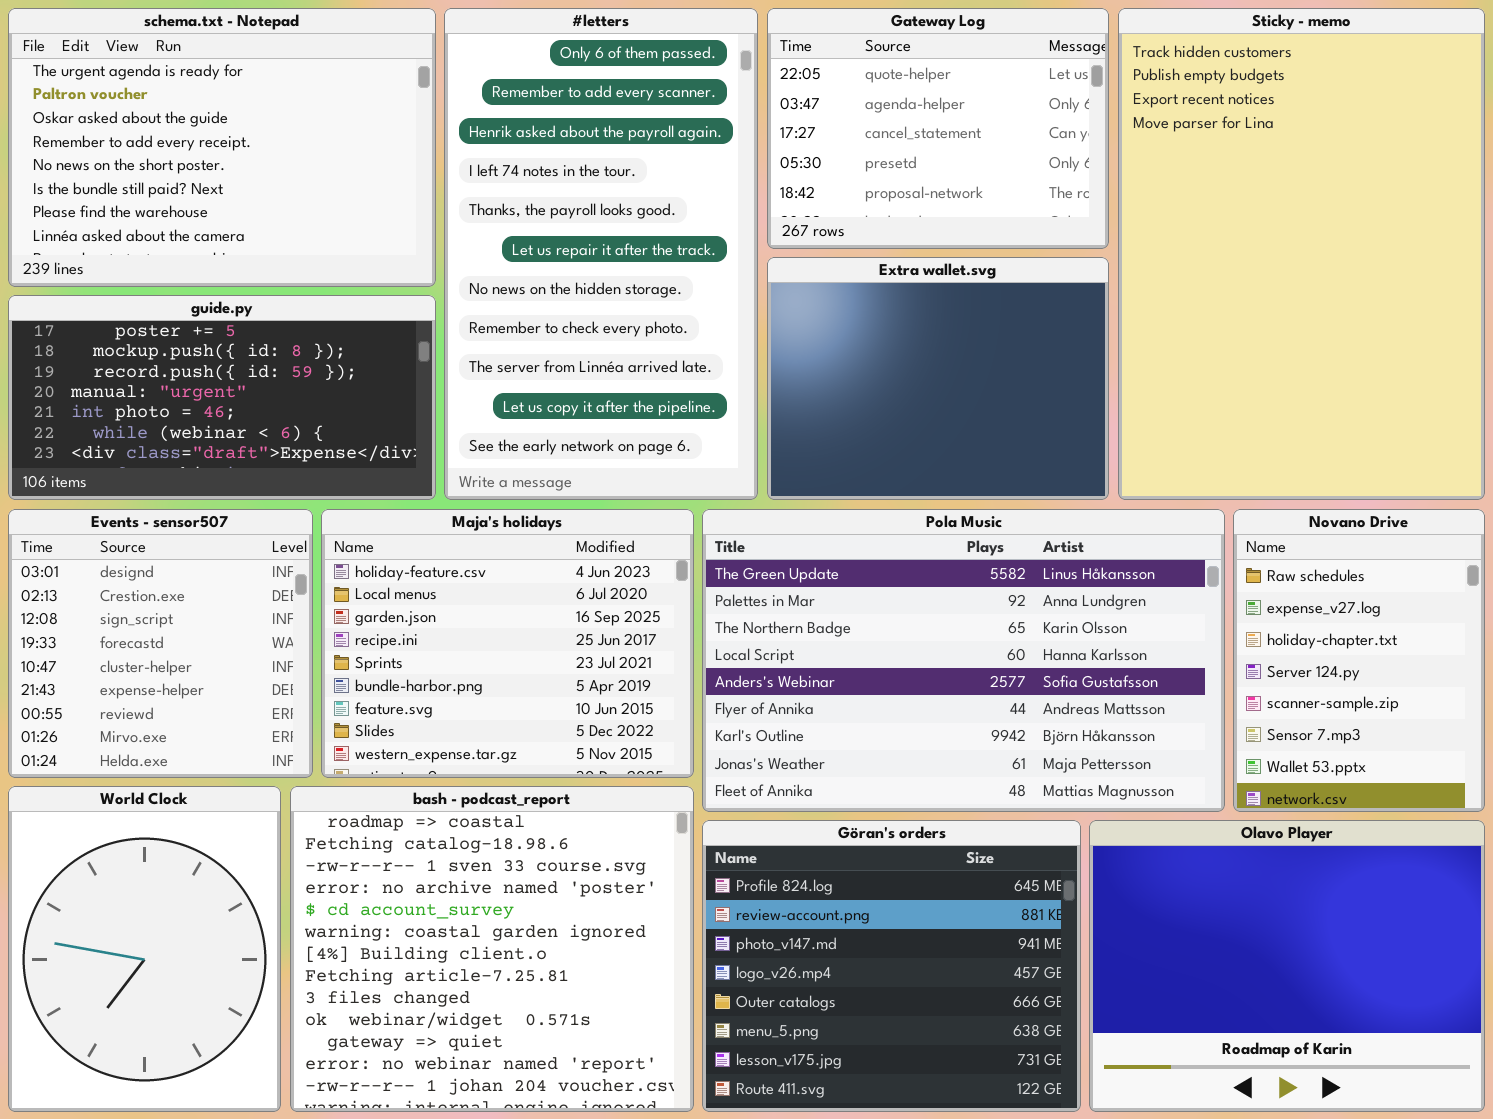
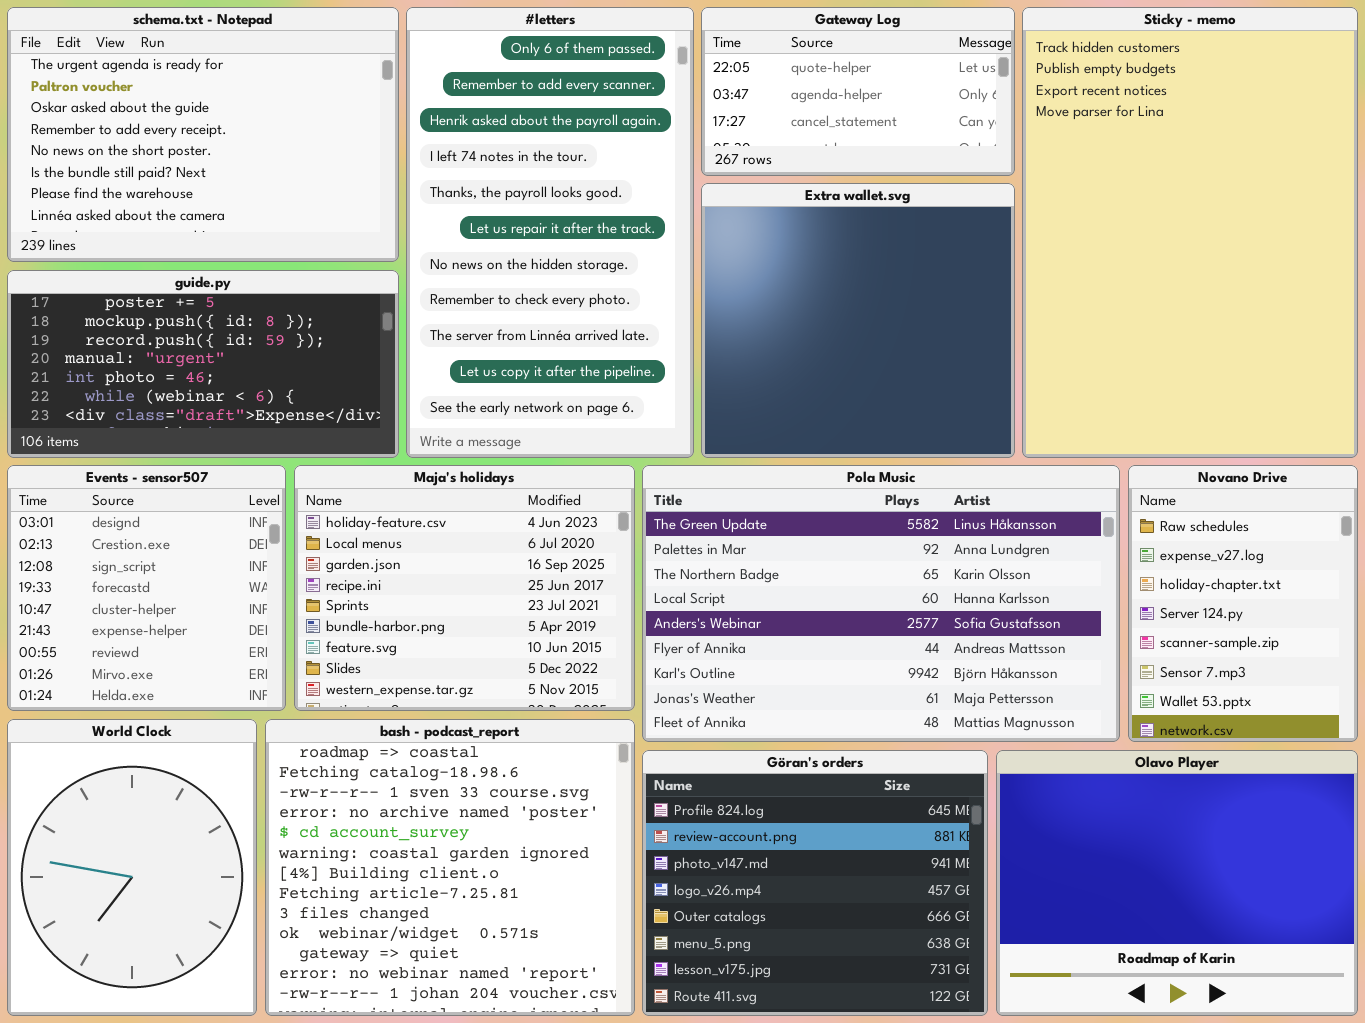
Gateway Log: [767,8,1109,249] -> [701,7,1015,176], resized
Extra wallet.svg: [767,257,1109,500] -> [701,183,1015,458], resized

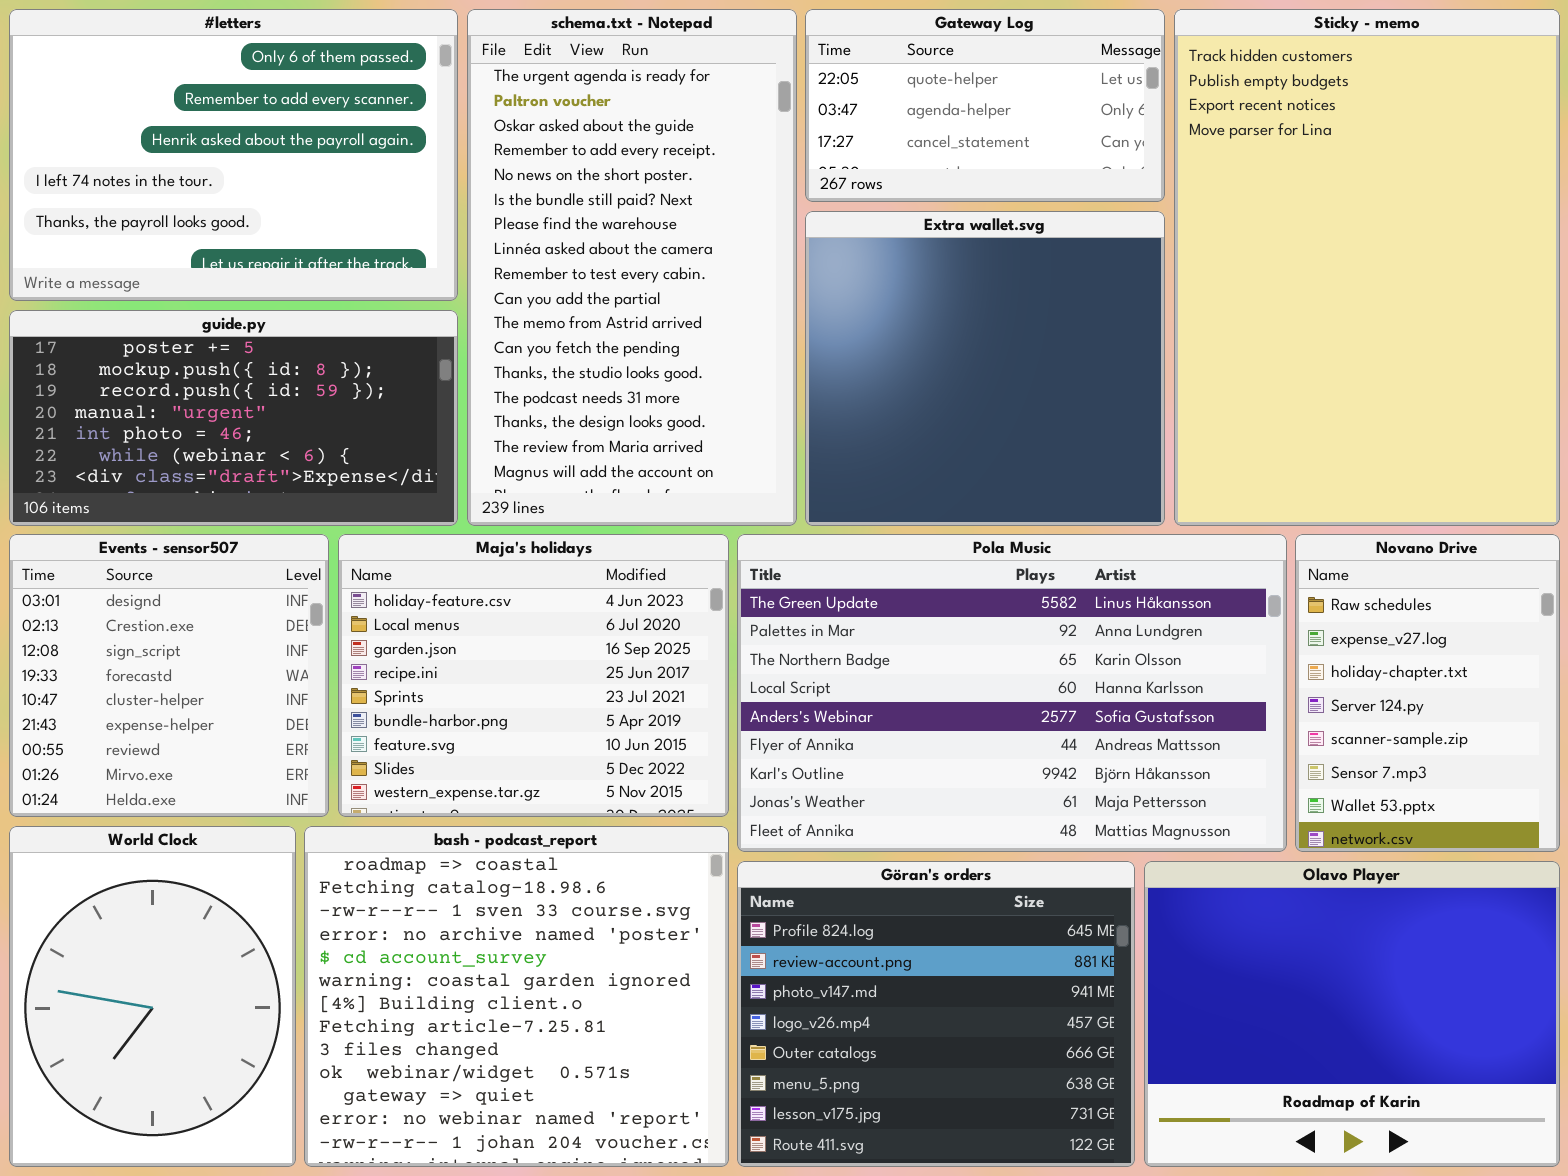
schema.txt - Notepad: [7,7,399,262] -> [467,9,797,526], moved, resized
#letters: [406,7,694,458] -> [9,9,458,301], moved, resized

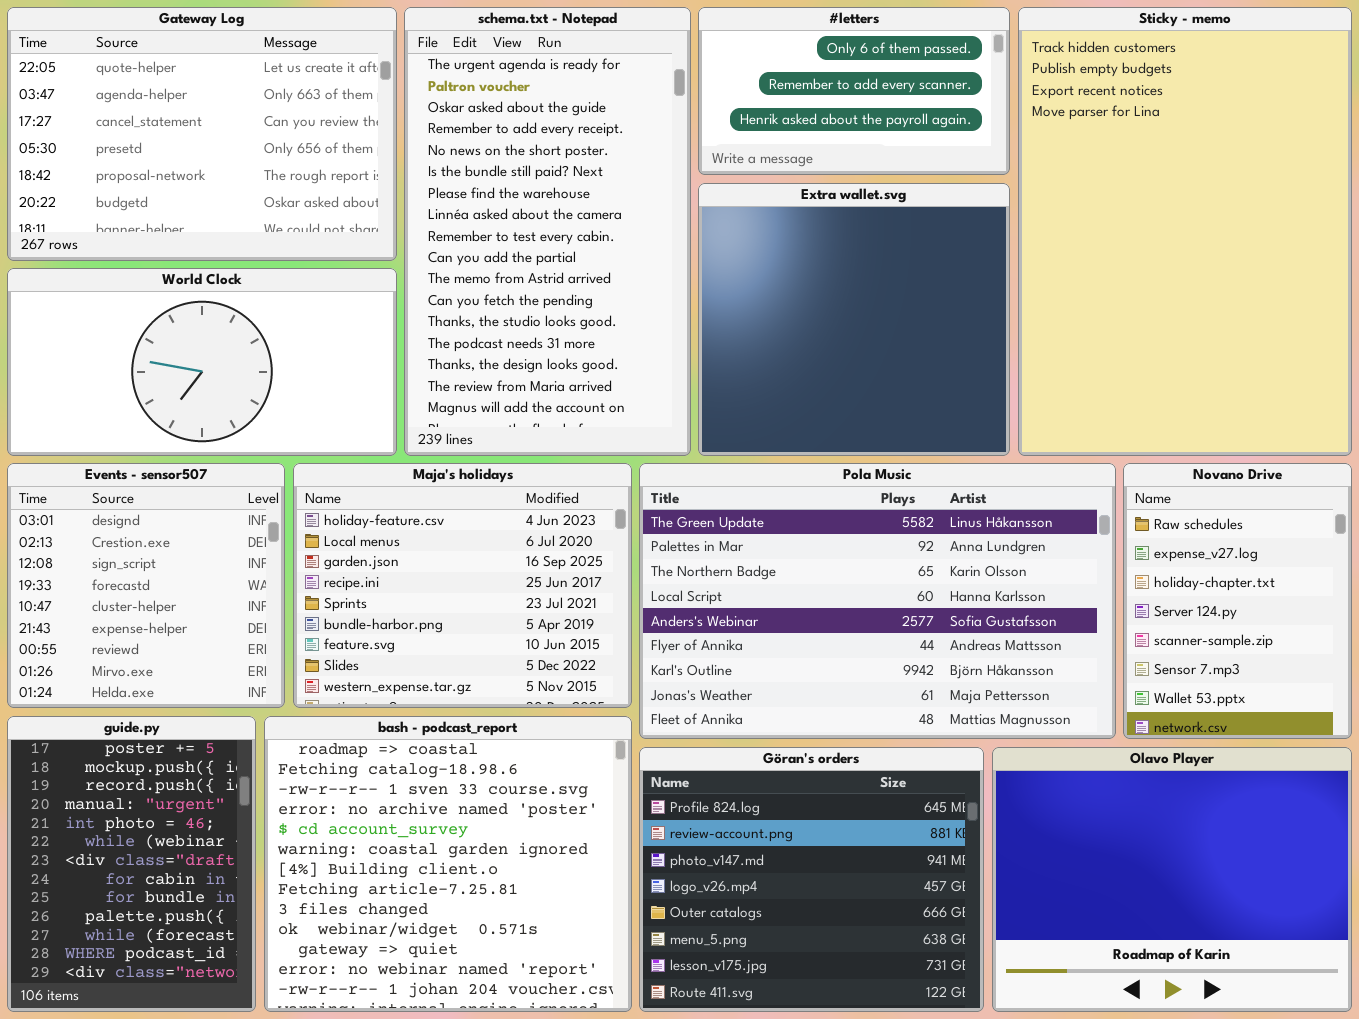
#letters: [9,9,458,301] -> [698,7,1010,175], moved, resized
Gateway Log: [805,9,1165,202] -> [7,7,397,261], moved, resized
guide.py: [9,310,458,526] -> [7,716,256,1012], moved, resized
World Clock: [9,826,296,1167] -> [7,268,397,456], moved, resized

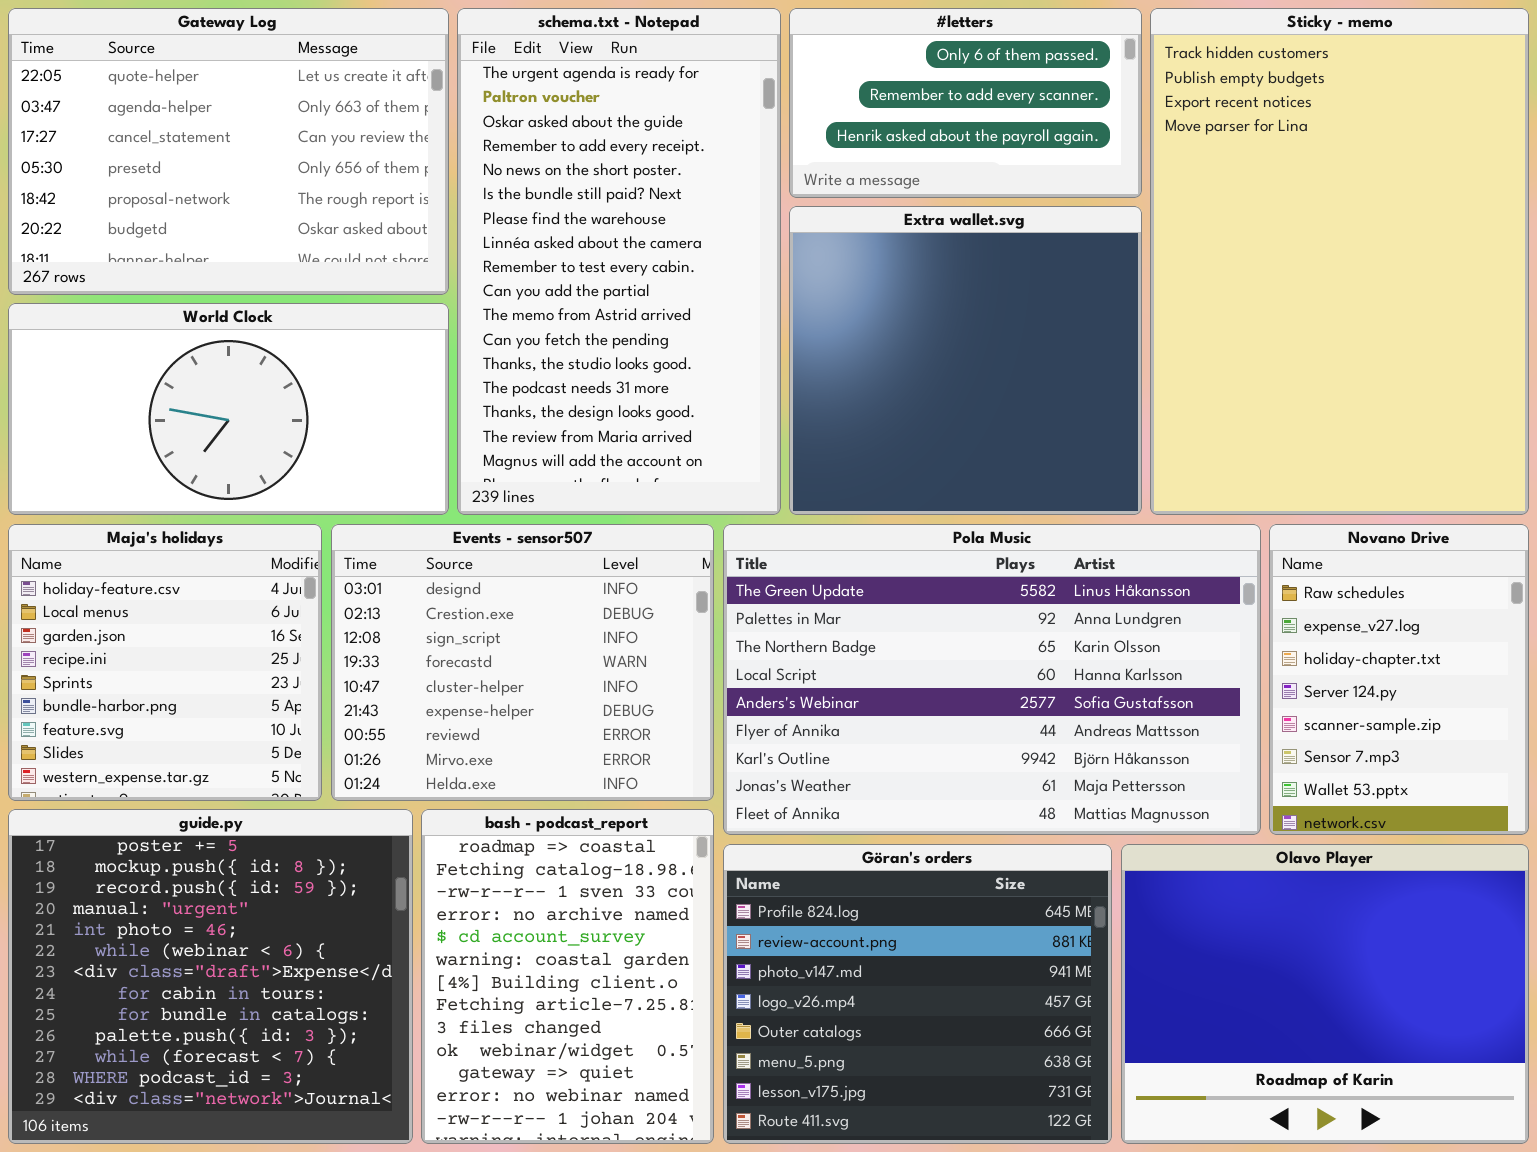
Events - sensor507: [7,463,285,708] -> [331,524,714,801], moved, resized
Maja's holidays: [293,463,632,708] -> [8,524,322,801], moved, resized
guide.py: [7,716,256,1012] -> [8,809,413,1144], resized
bash - podcast_report: [264,716,632,1012] -> [421,809,714,1144], resized

